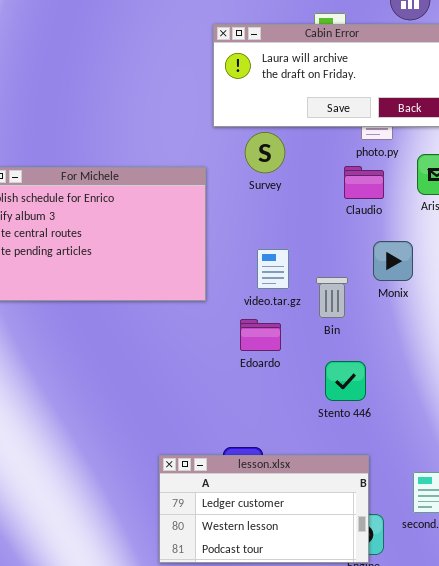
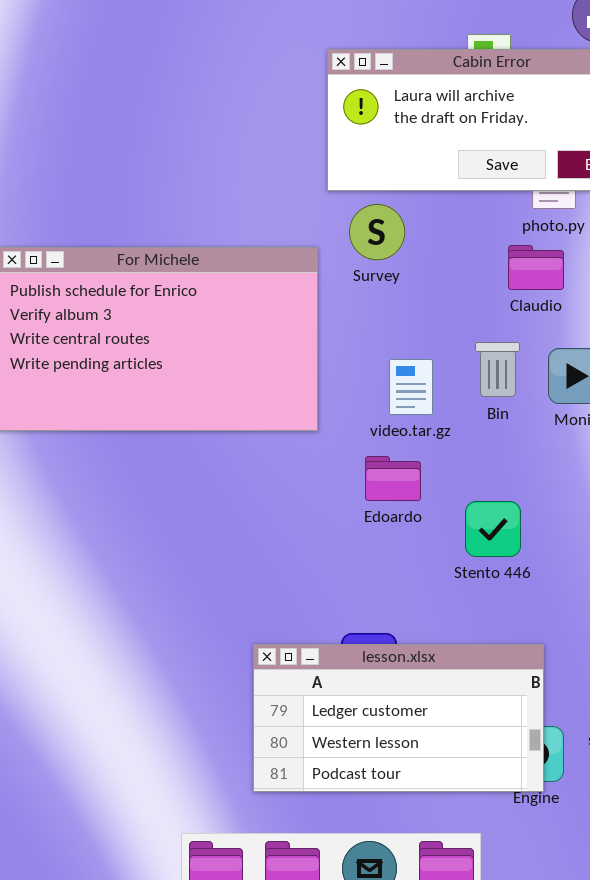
Survey: [245,132,285,173] -> [349,204,405,260], moved
Bin: [316,277,348,318] -> [475,342,520,397], moved
Stento 446: [325,361,366,401] -> [465,501,521,557], moved

